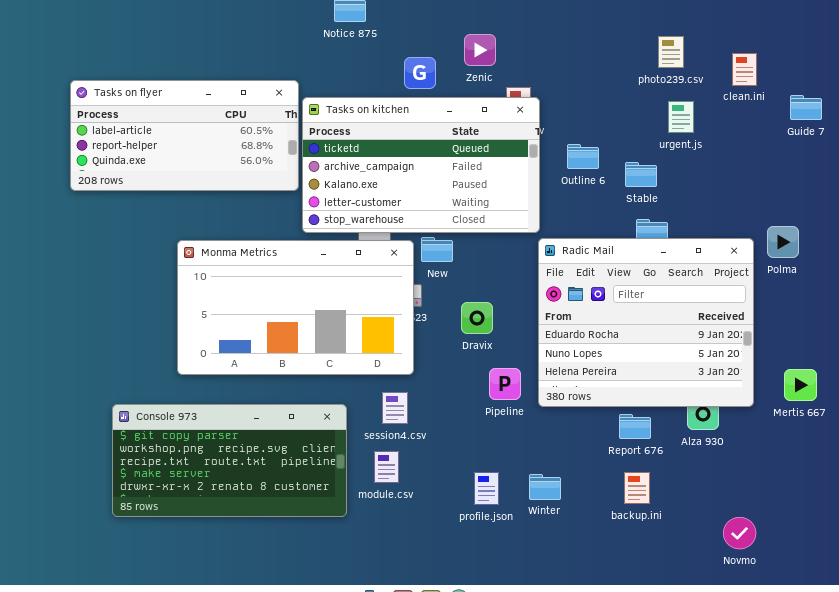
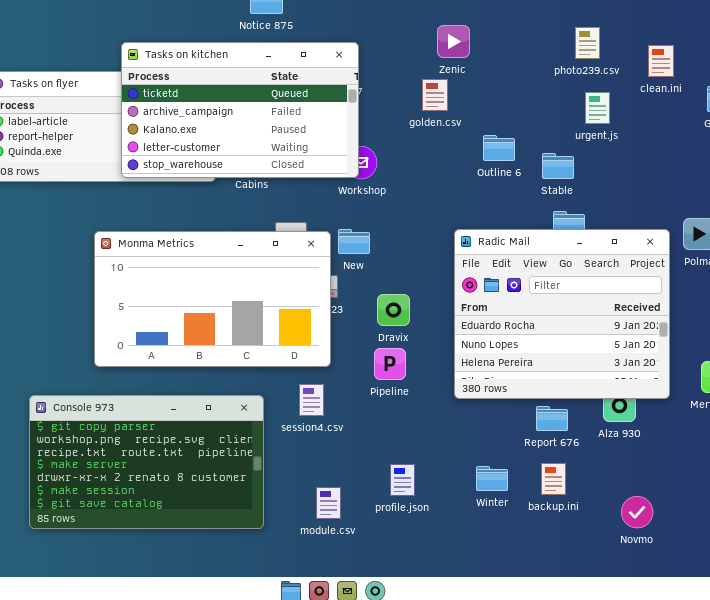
Zenic: [464,34,496,66] -> [437,25,470,58], moved
Tasks on kitchen: [302,97,540,233] -> [121,42,359,178], moved
Pipeline: [489,368,521,400] -> [374,348,406,380], moved
Console 973: [112,404,347,517] -> [29,395,264,529], resized
module.csv: [374,451,399,483] -> [316,487,341,519], moved
Winter: [529,474,561,500] -> [476,466,508,491], moved
Novmo: [723,517,756,549] -> [621,496,653,528], moved

